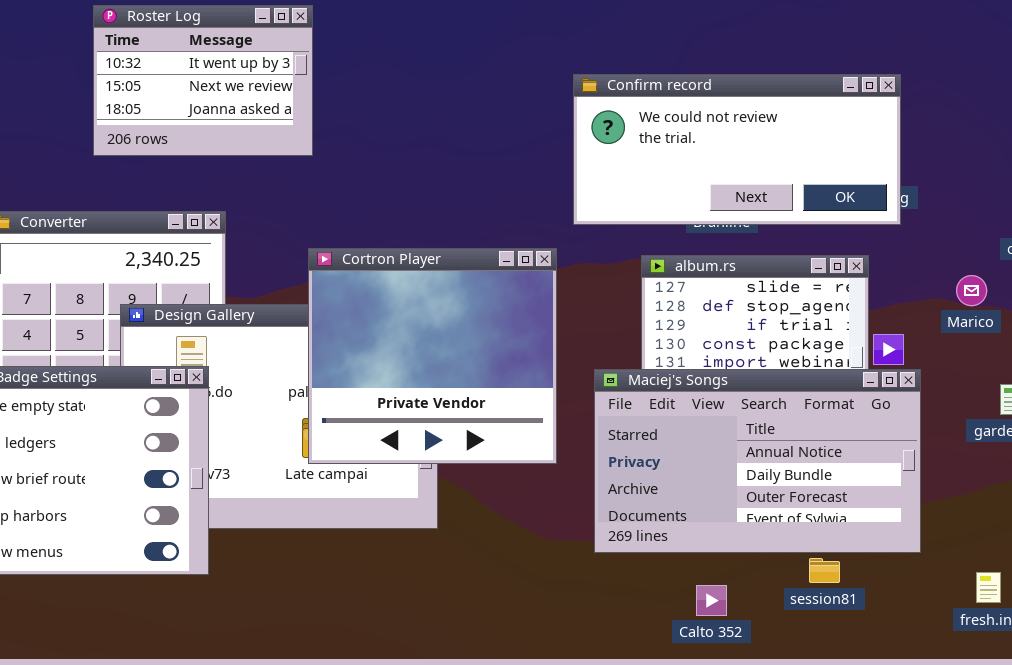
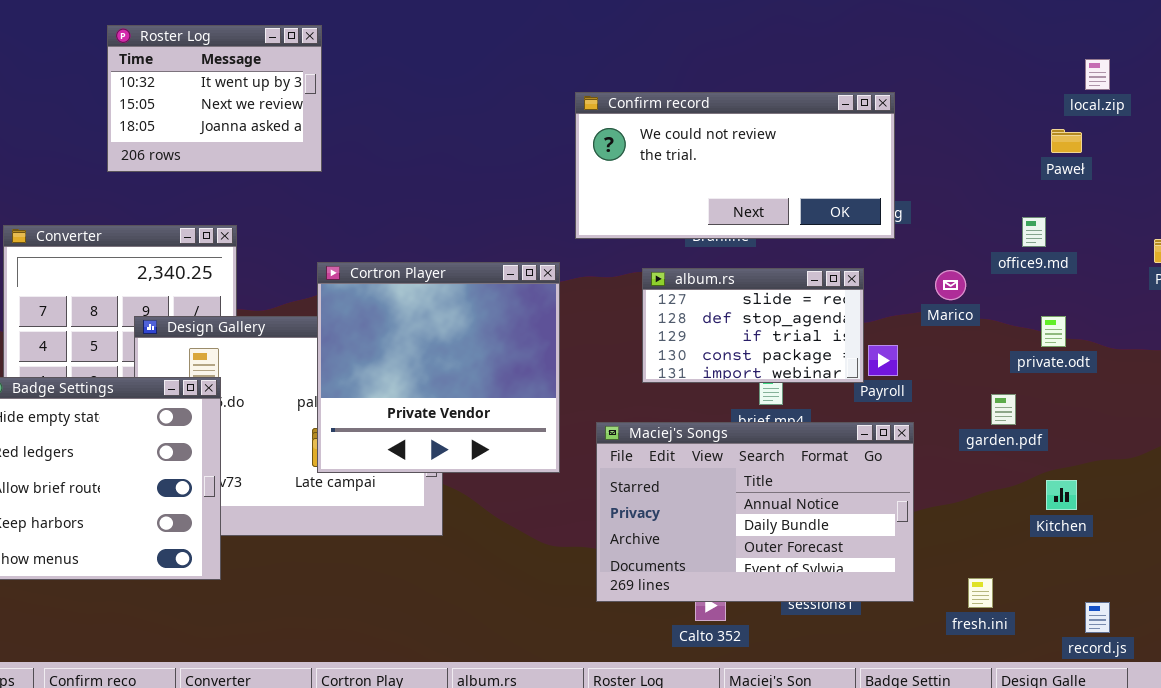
Marico: [956,275,987,306] -> [935,270,966,300], moved
Maciej's Songs: [594,369,921,553] -> [596,422,914,602], moved

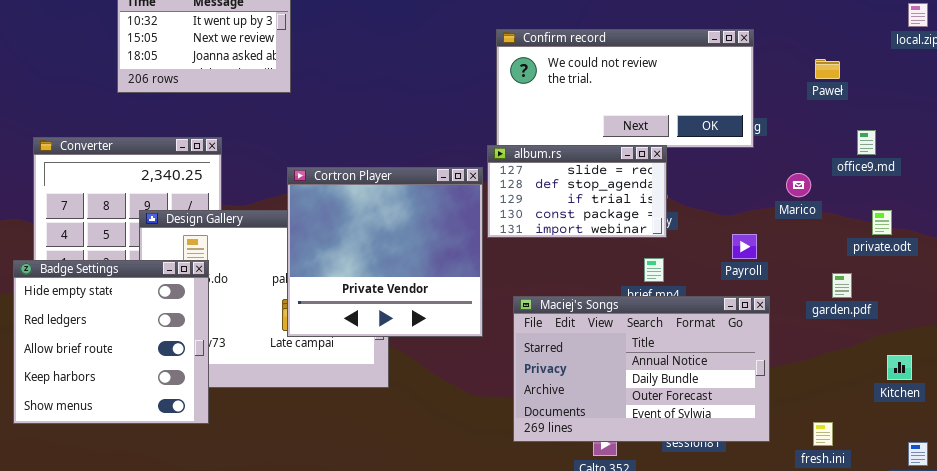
Paweł: [1051,129,1082,153] -> [815,59,840,79], moved
album.rs: [642,268,864,383] -> [487,145,667,238], moved
Kitchen: [1046,480,1077,510] -> [887,355,912,380], moved

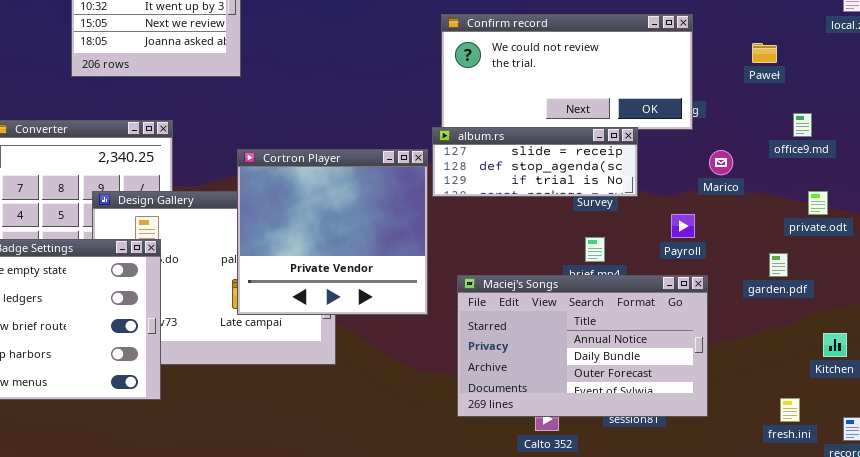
album.rs: [487,145,667,238] -> [432,127,638,197], resized
Marico: [786,173,811,197] -> [709,150,733,175], moved
fresh.ini: [813,422,833,446] -> [780,398,800,422], moved

